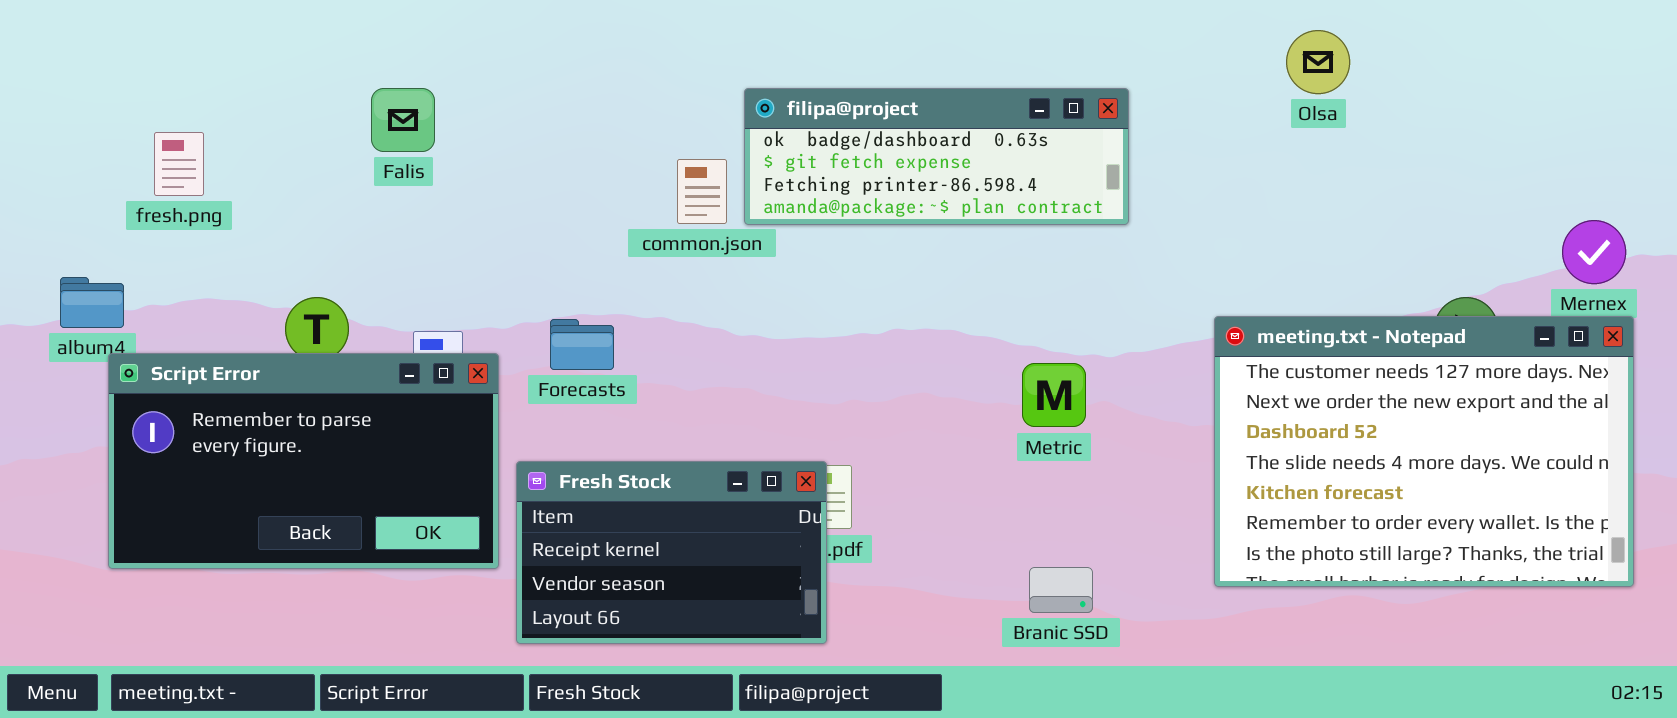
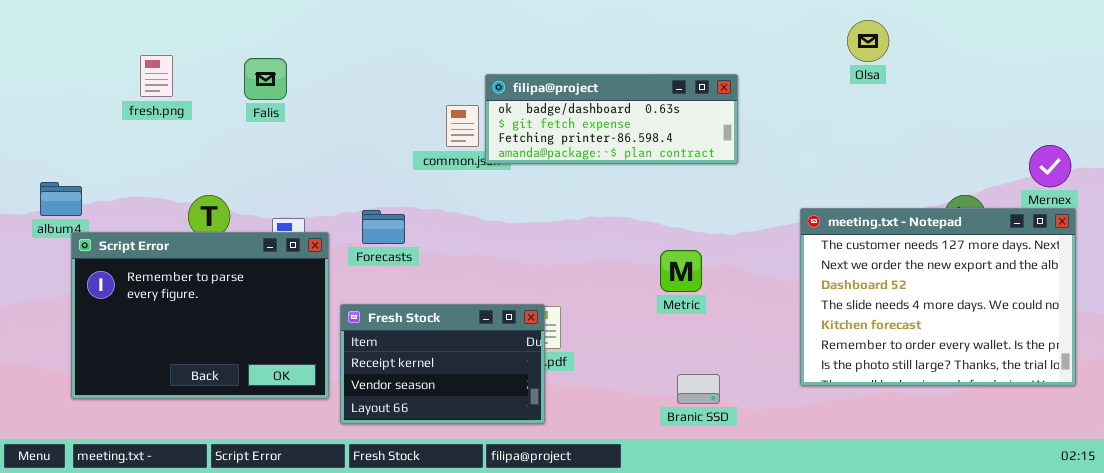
filipa@project: [744,88,1129,225] -> [485,74,738,164], moved
fresh.png: [154,132,204,196] -> [140,55,173,97], moved
Script Error: [108,353,499,569] -> [71,232,329,399], resized
Metric: [1022,363,1086,427] -> [660,250,702,292], moved

